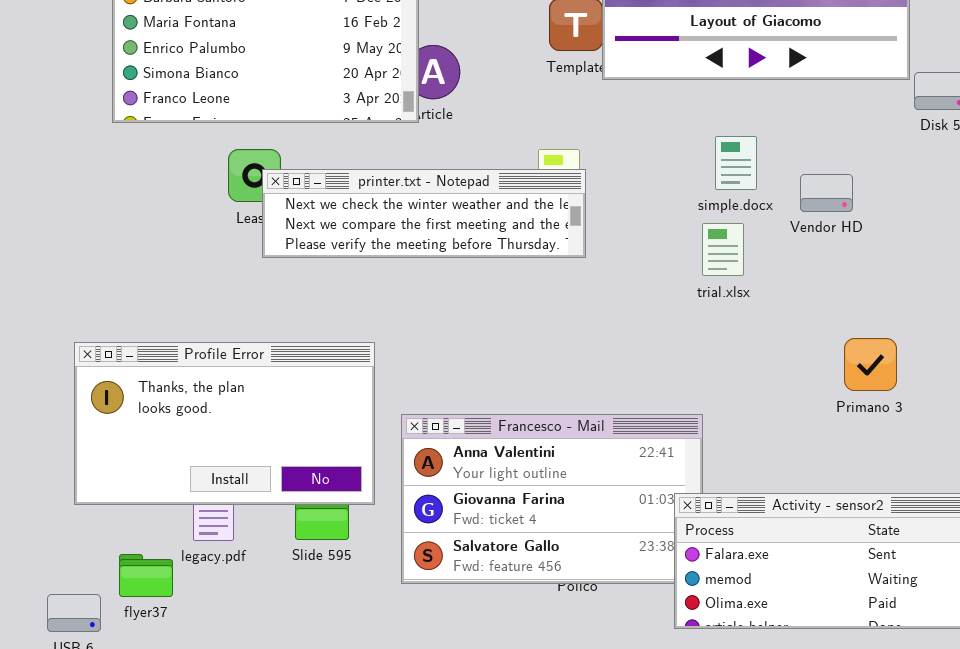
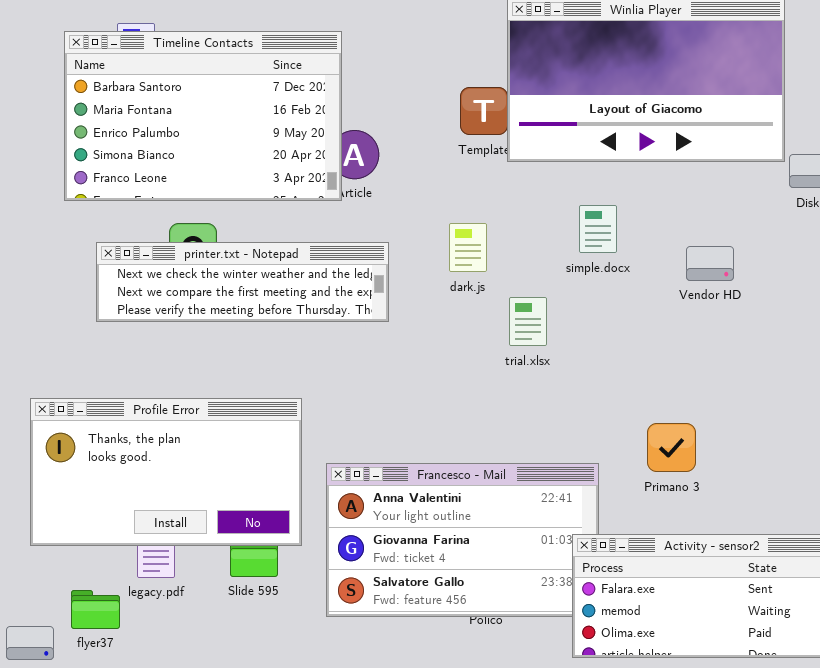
simple.docx: [715,136,757,190] -> [579,205,617,253], moved
printer.txt - Notepad: [262,169,586,258] -> [96,242,389,322], moved
trial.xlsx: [702,223,744,276] -> [509,297,547,346], moved
Primano 3: [844,338,897,391] -> [647,423,696,472], moved

